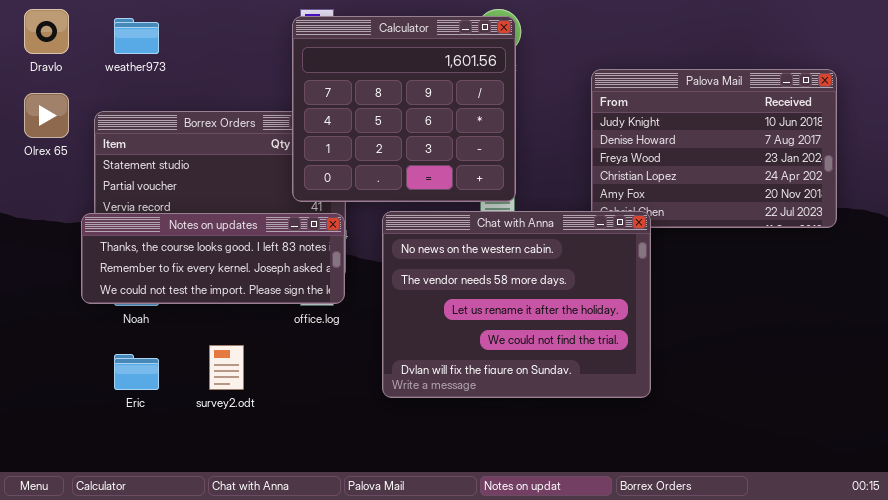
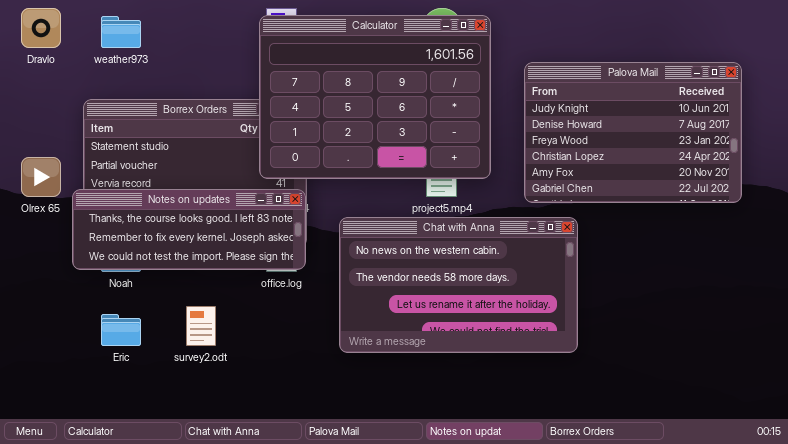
Calculator: [292,16,516,202] -> [259,15,491,179], resized
Olrex 65: [24,93,69,138] -> [21,157,61,197], moved
Chat with Anna: [382,211,651,398] -> [339,217,578,353], resized

